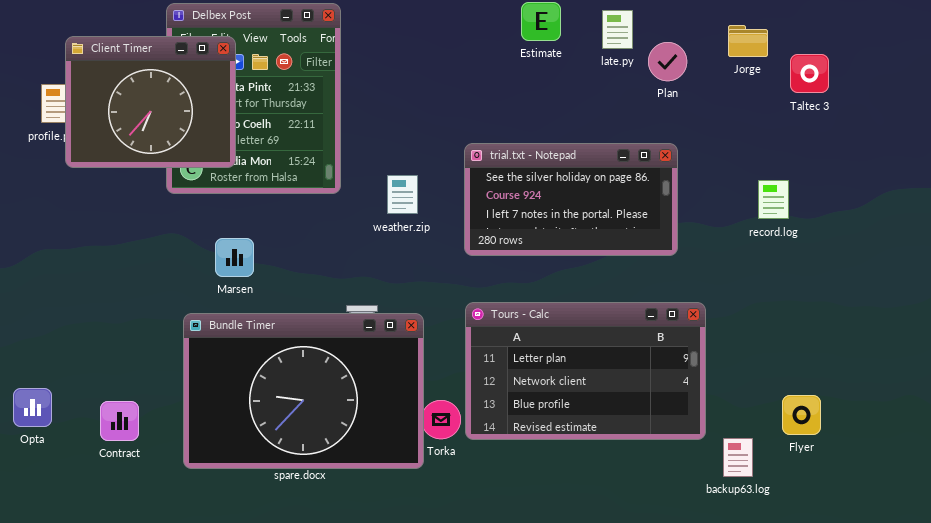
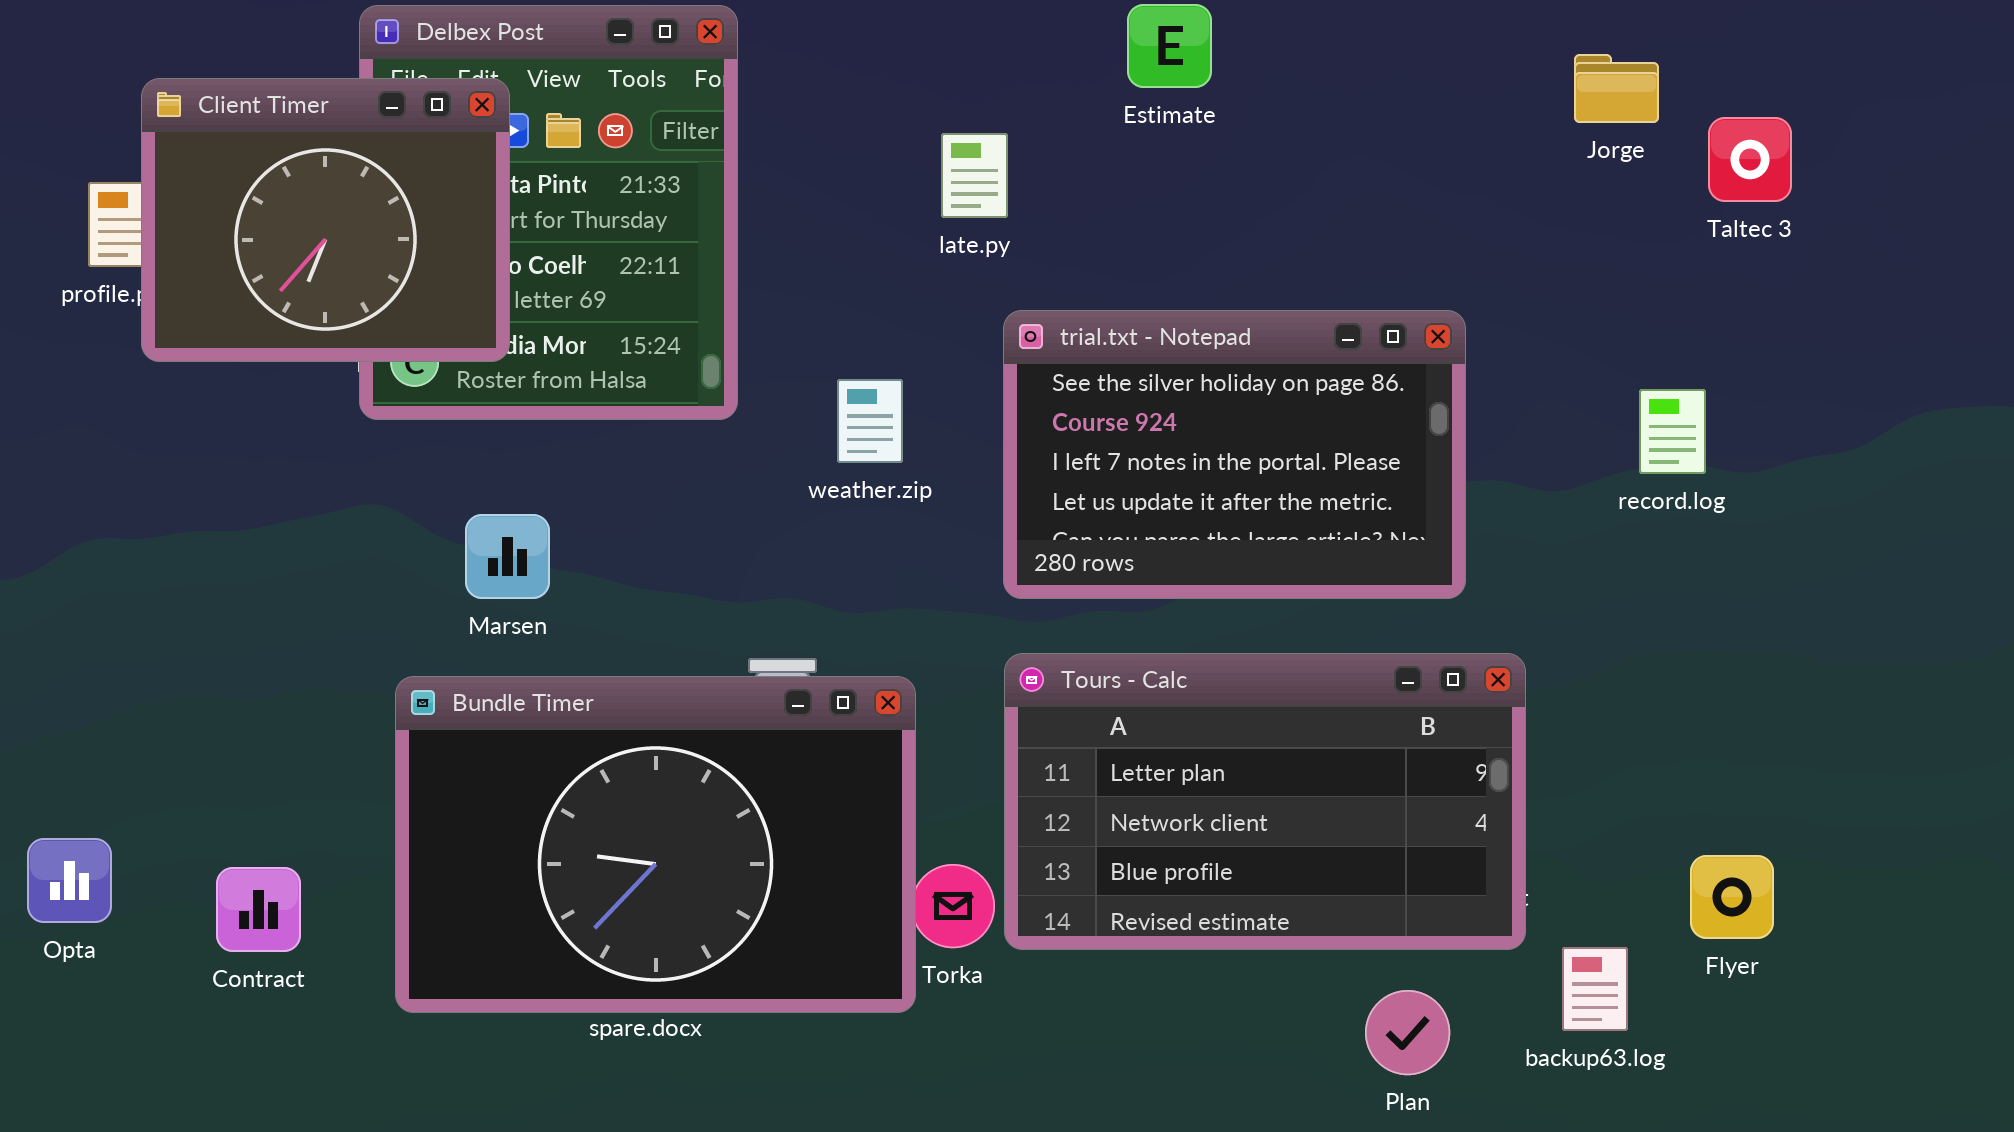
late.py: [602,10,633,49] -> [941,133,1008,218], moved
Plan: [648,42,687,81] -> [1365,990,1450,1075], moved
trial.txt - Notepad: [464,143,678,256] -> [1003,310,1466,599], resized

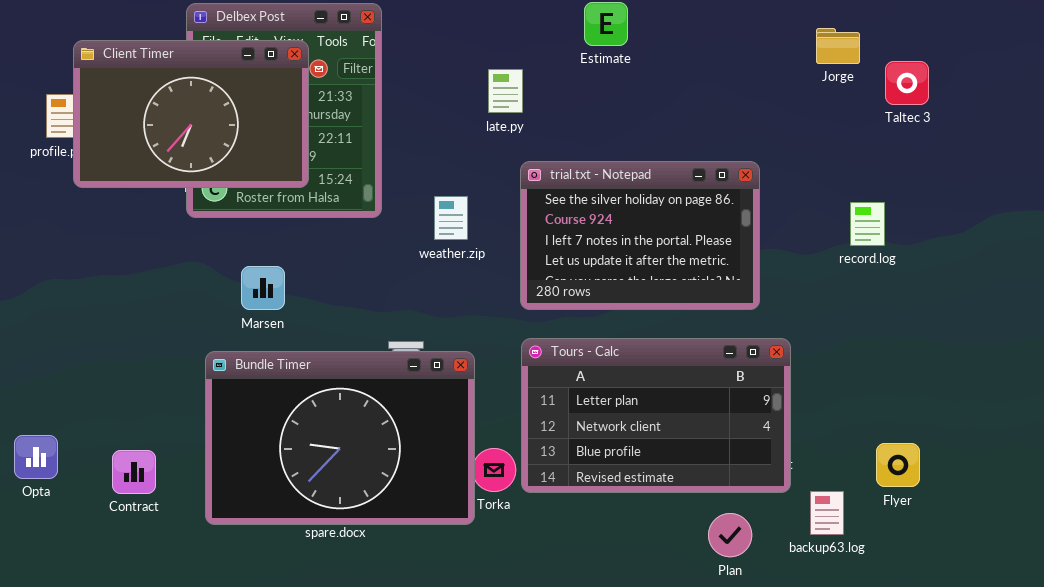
Client Timer: [141,78,510,362] -> [73,40,309,188], resized

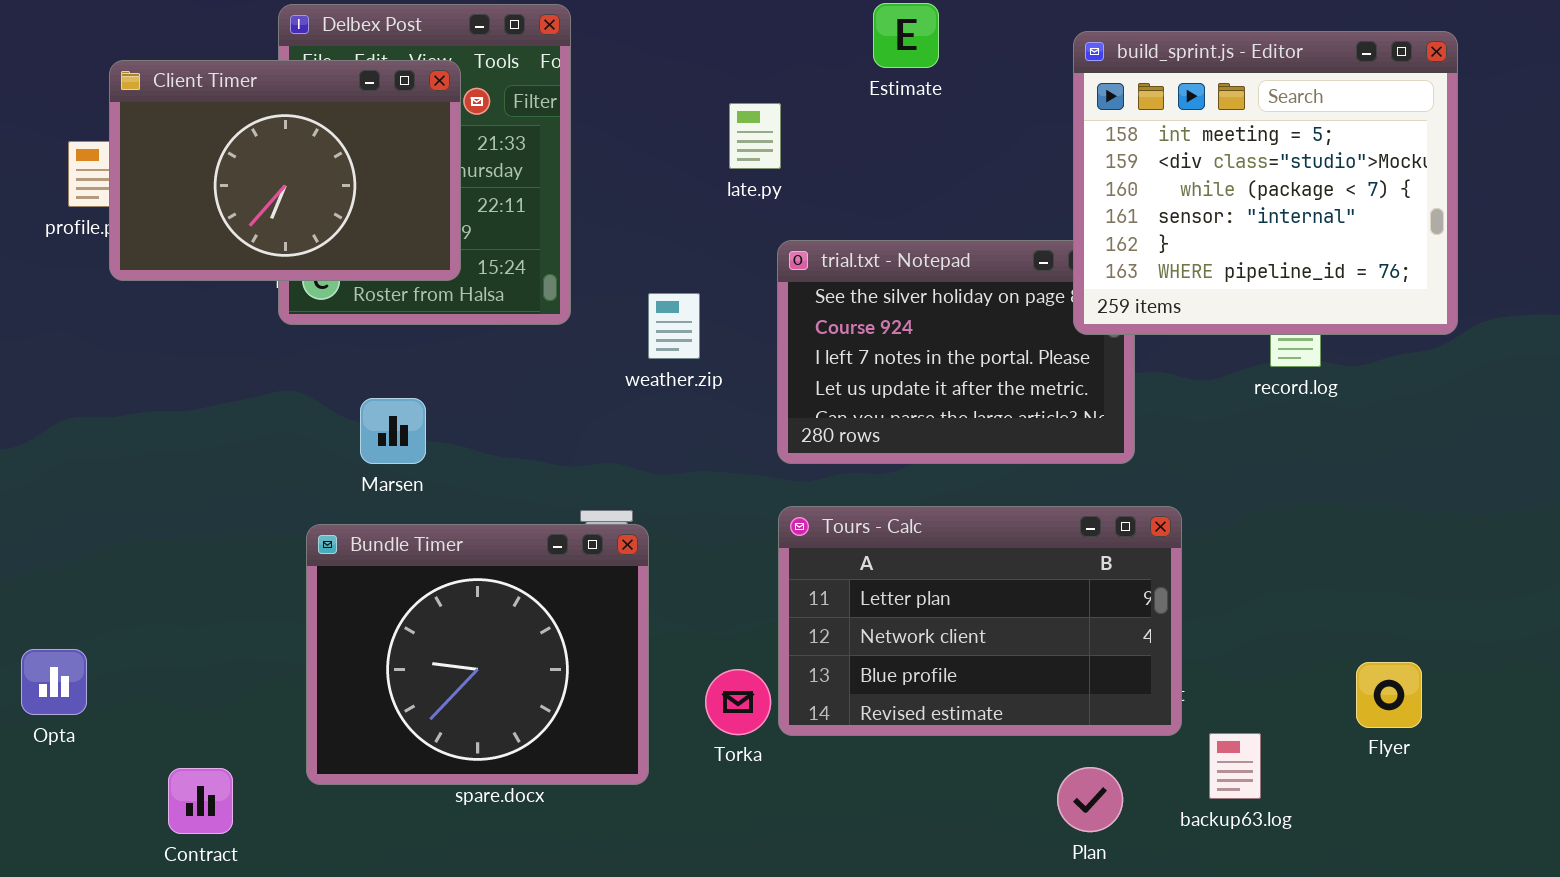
build_sprint.js - Editor: none -> [1073,31,1458,335], opened
Bundle Timer: [205,351,475,525] -> [306,524,649,785], resized
Flyer: [876,443,920,487] -> [1356,662,1422,728], moved
Contract: [112,450,156,494] -> [168,768,233,834], moved

